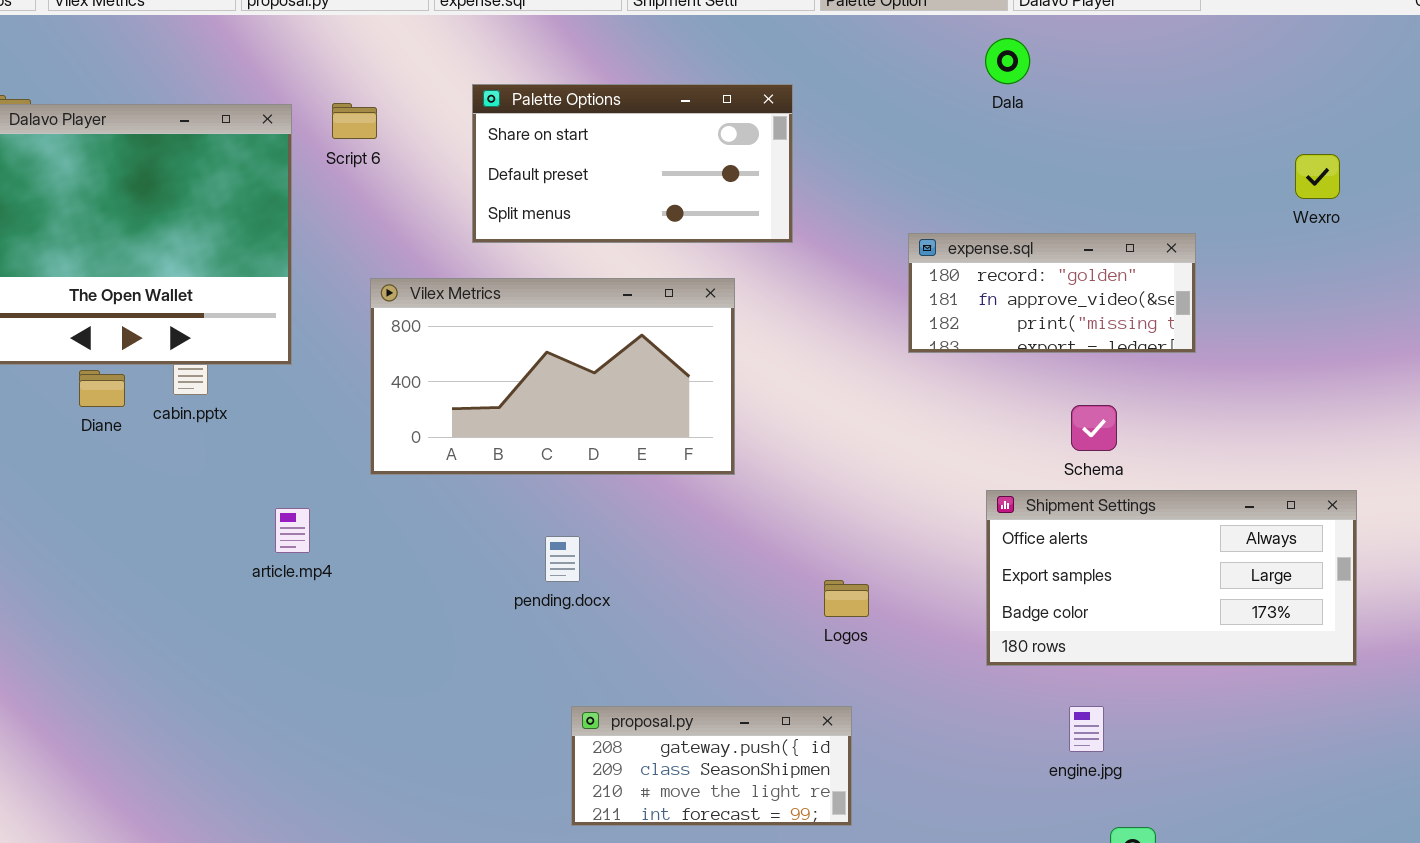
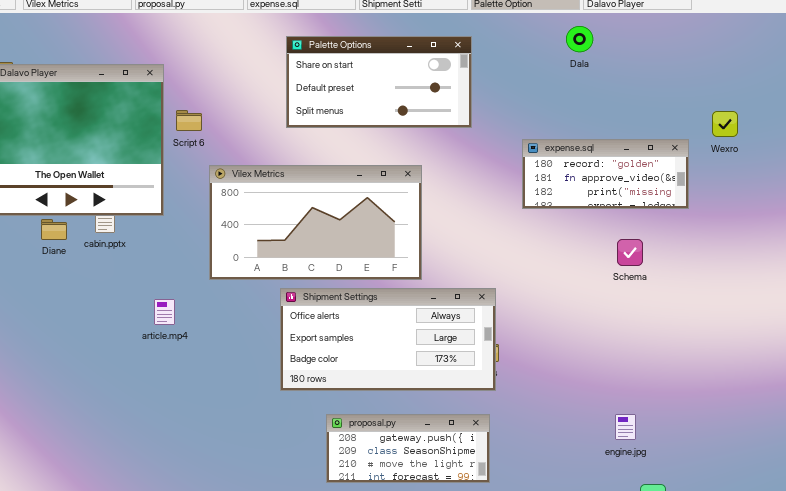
Palette Options: [472,84,793,243] -> [286,36,472,128], moved
Script 6: [332,103,377,139] -> [176,110,202,131], moved
Wexro: [1295,154,1340,199] -> [712,111,738,137], moved
Shipment Settings: [986,490,1357,666] -> [280,288,496,391], moved

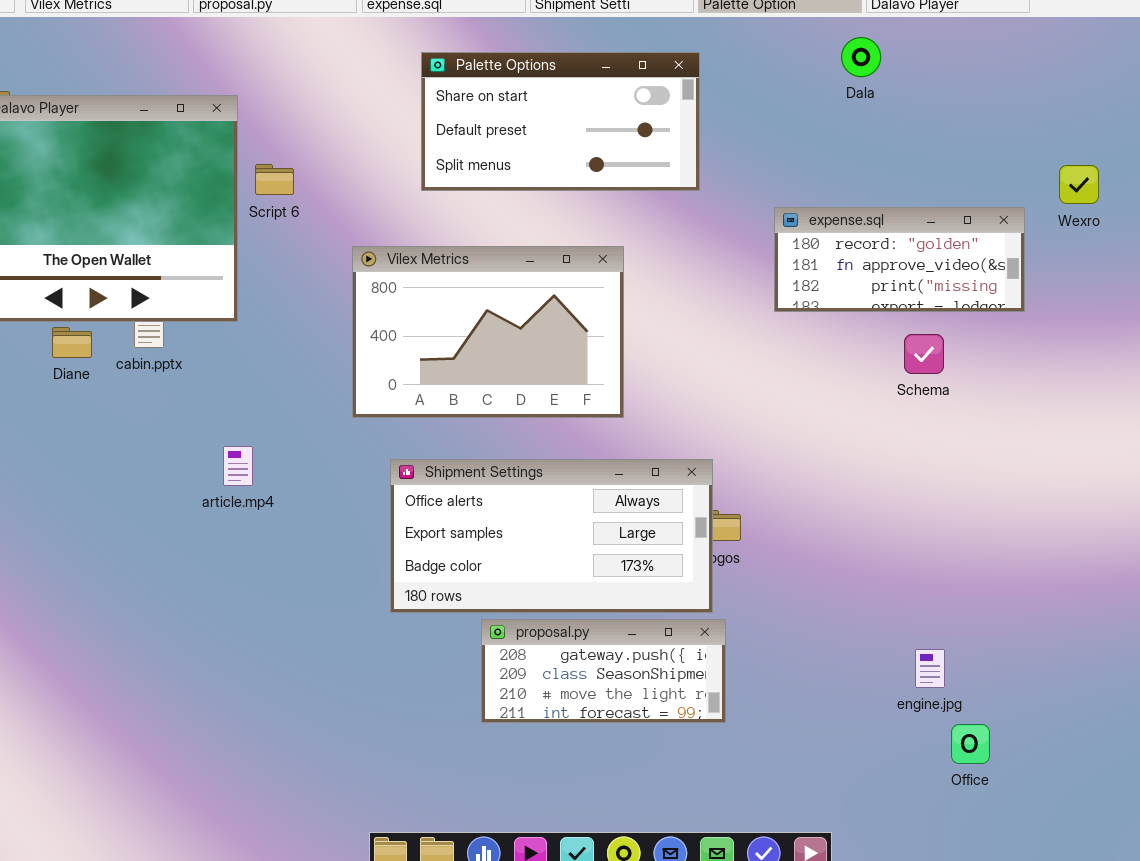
Vilex Metrics: [209,165,422,280] -> [352,246,624,418], resized
Schema: [617,239,643,266] -> [904,334,944,374], moved
Shipment Settings: [280,288,496,391] -> [390,459,713,613], moved
engine.jpg: [615,414,636,440] -> [915,649,945,688], moved

